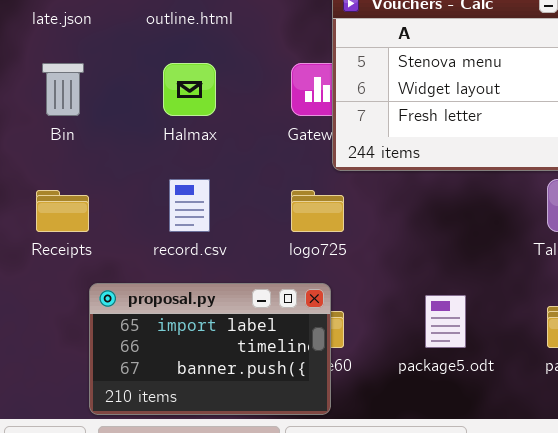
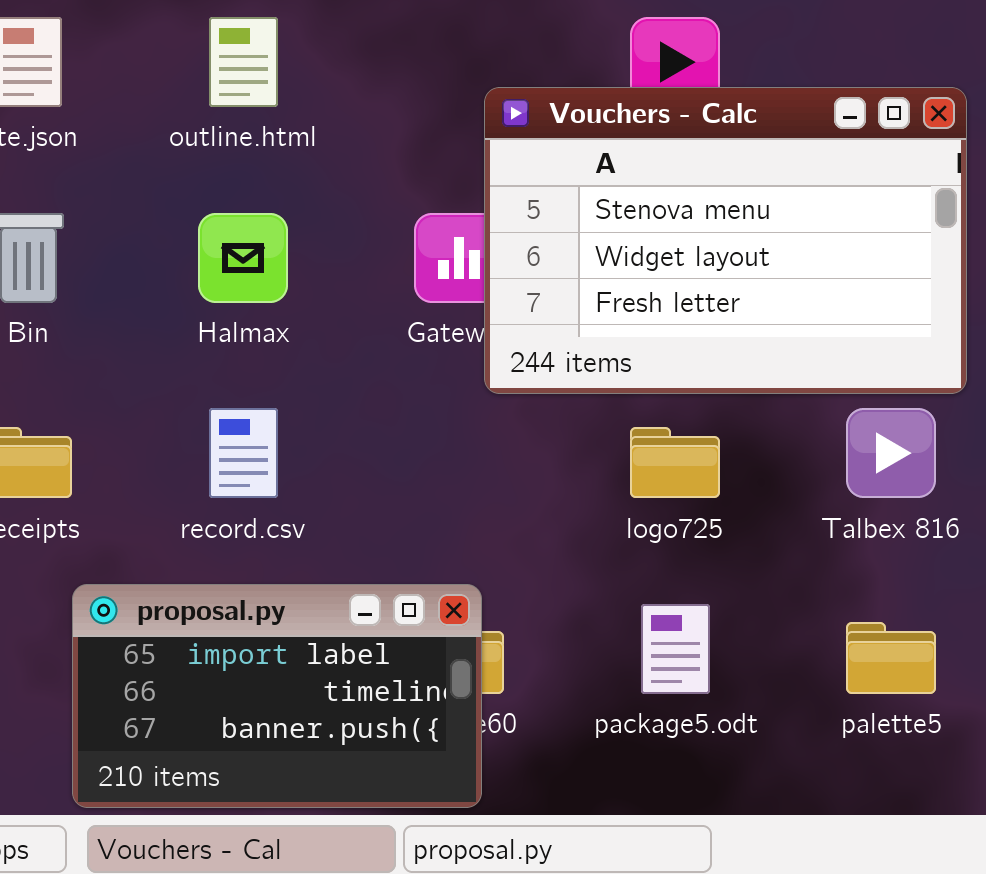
logo725: [291,190,344,232] -> [630,427,720,498], moved

